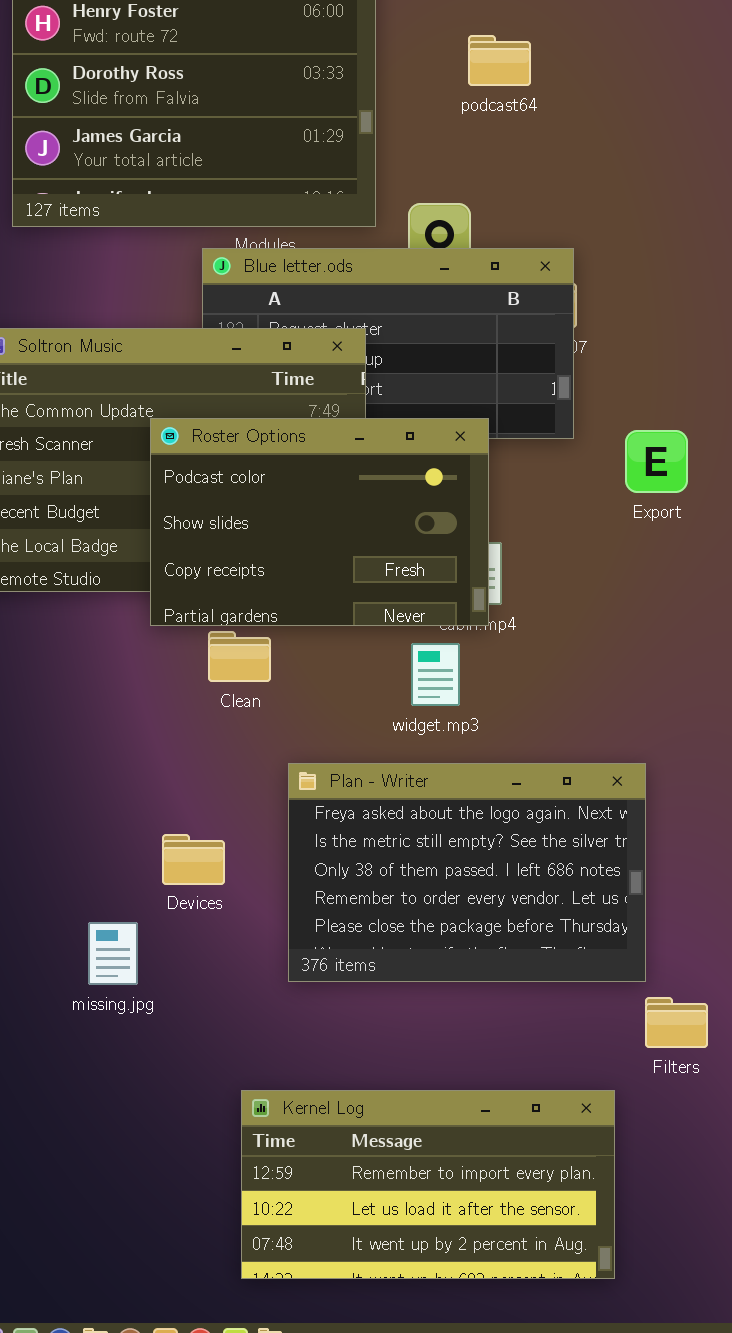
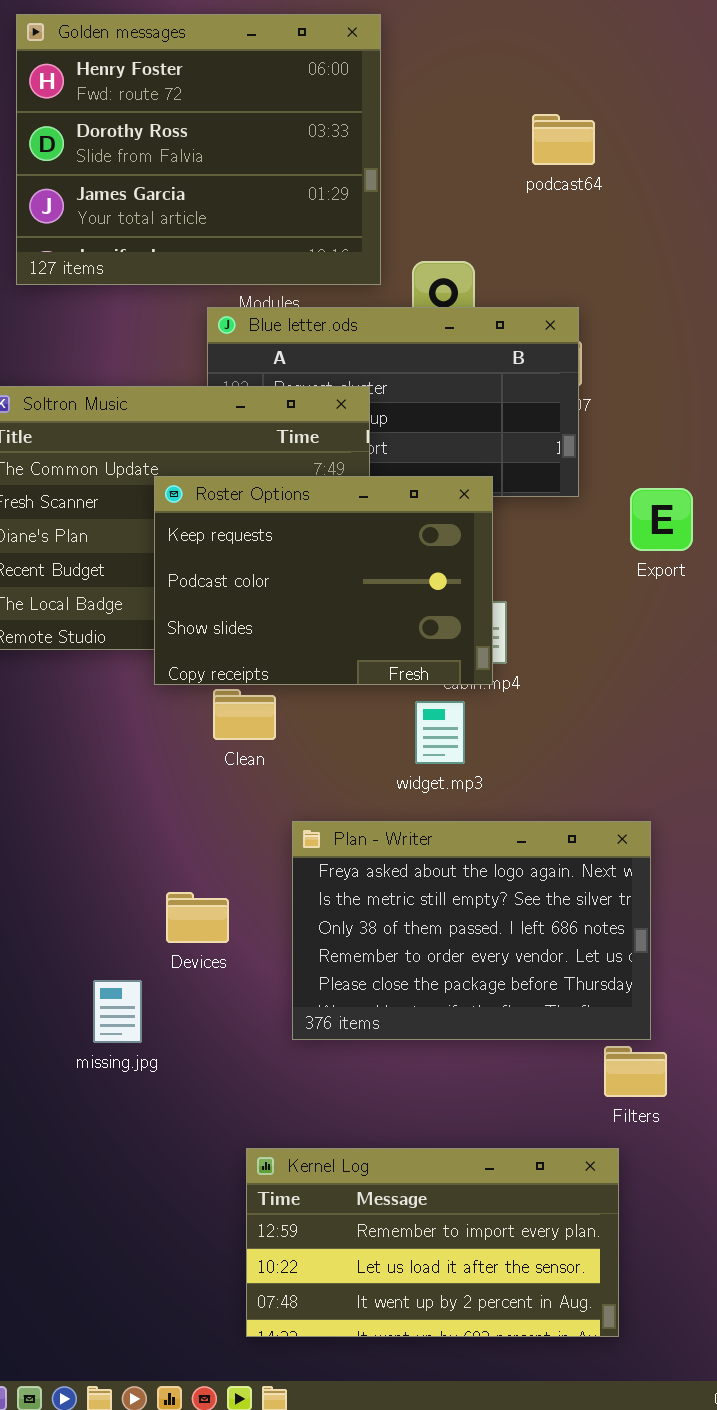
podcast64: [468,35,531,86] -> [532,114,595,165], moved
Roster Options: [150,418,489,626] -> [154,476,493,685], scrolled up 1 row
Filters: [645,997,708,1048] -> [604,1046,667,1097], moved

